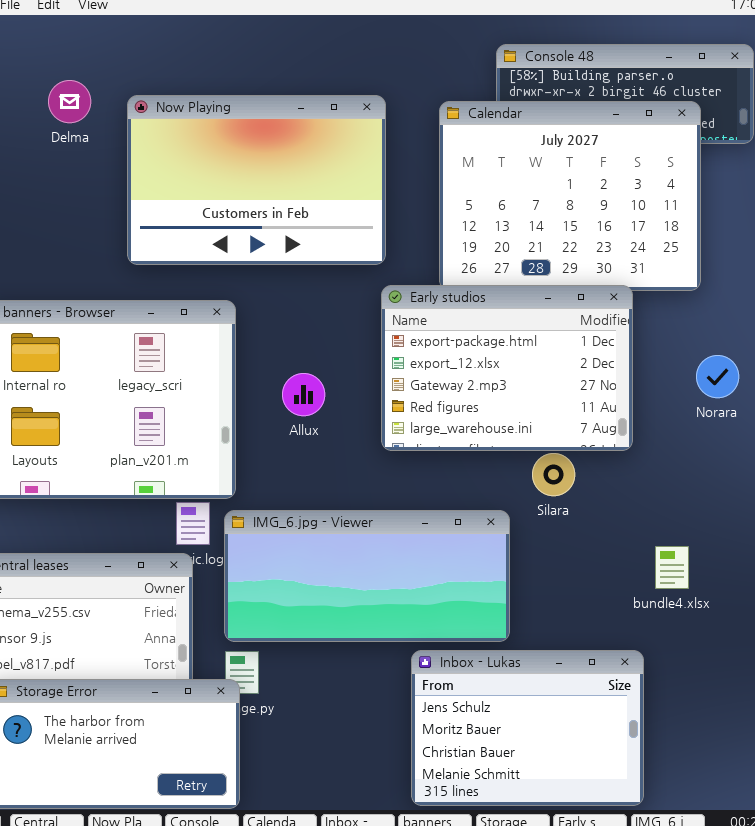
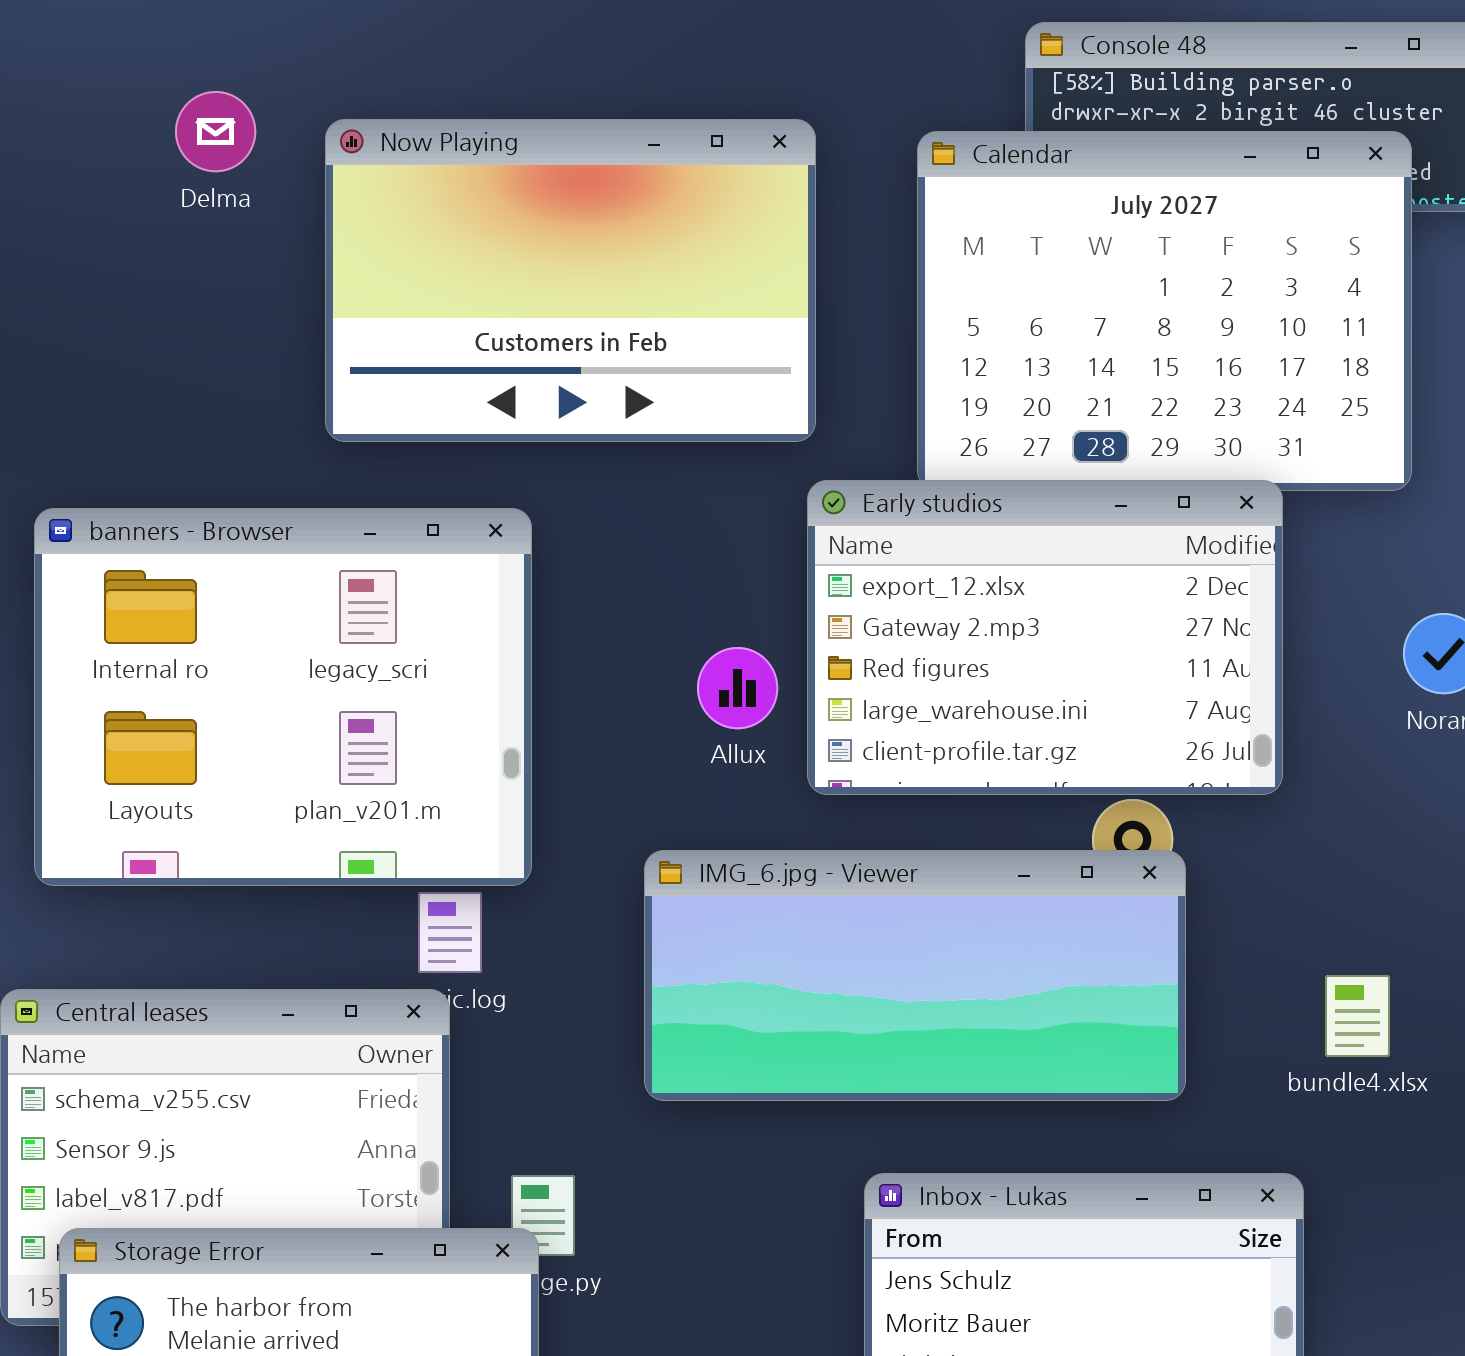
Early studios: [381,285,633,451] -> [807,480,1283,795], scrolled down 1 row
Allux: [282,373,325,416] -> [697,647,778,729], moved
IMG_6.jpg - Viewer: [224,510,510,642] -> [644,850,1186,1101], moved

